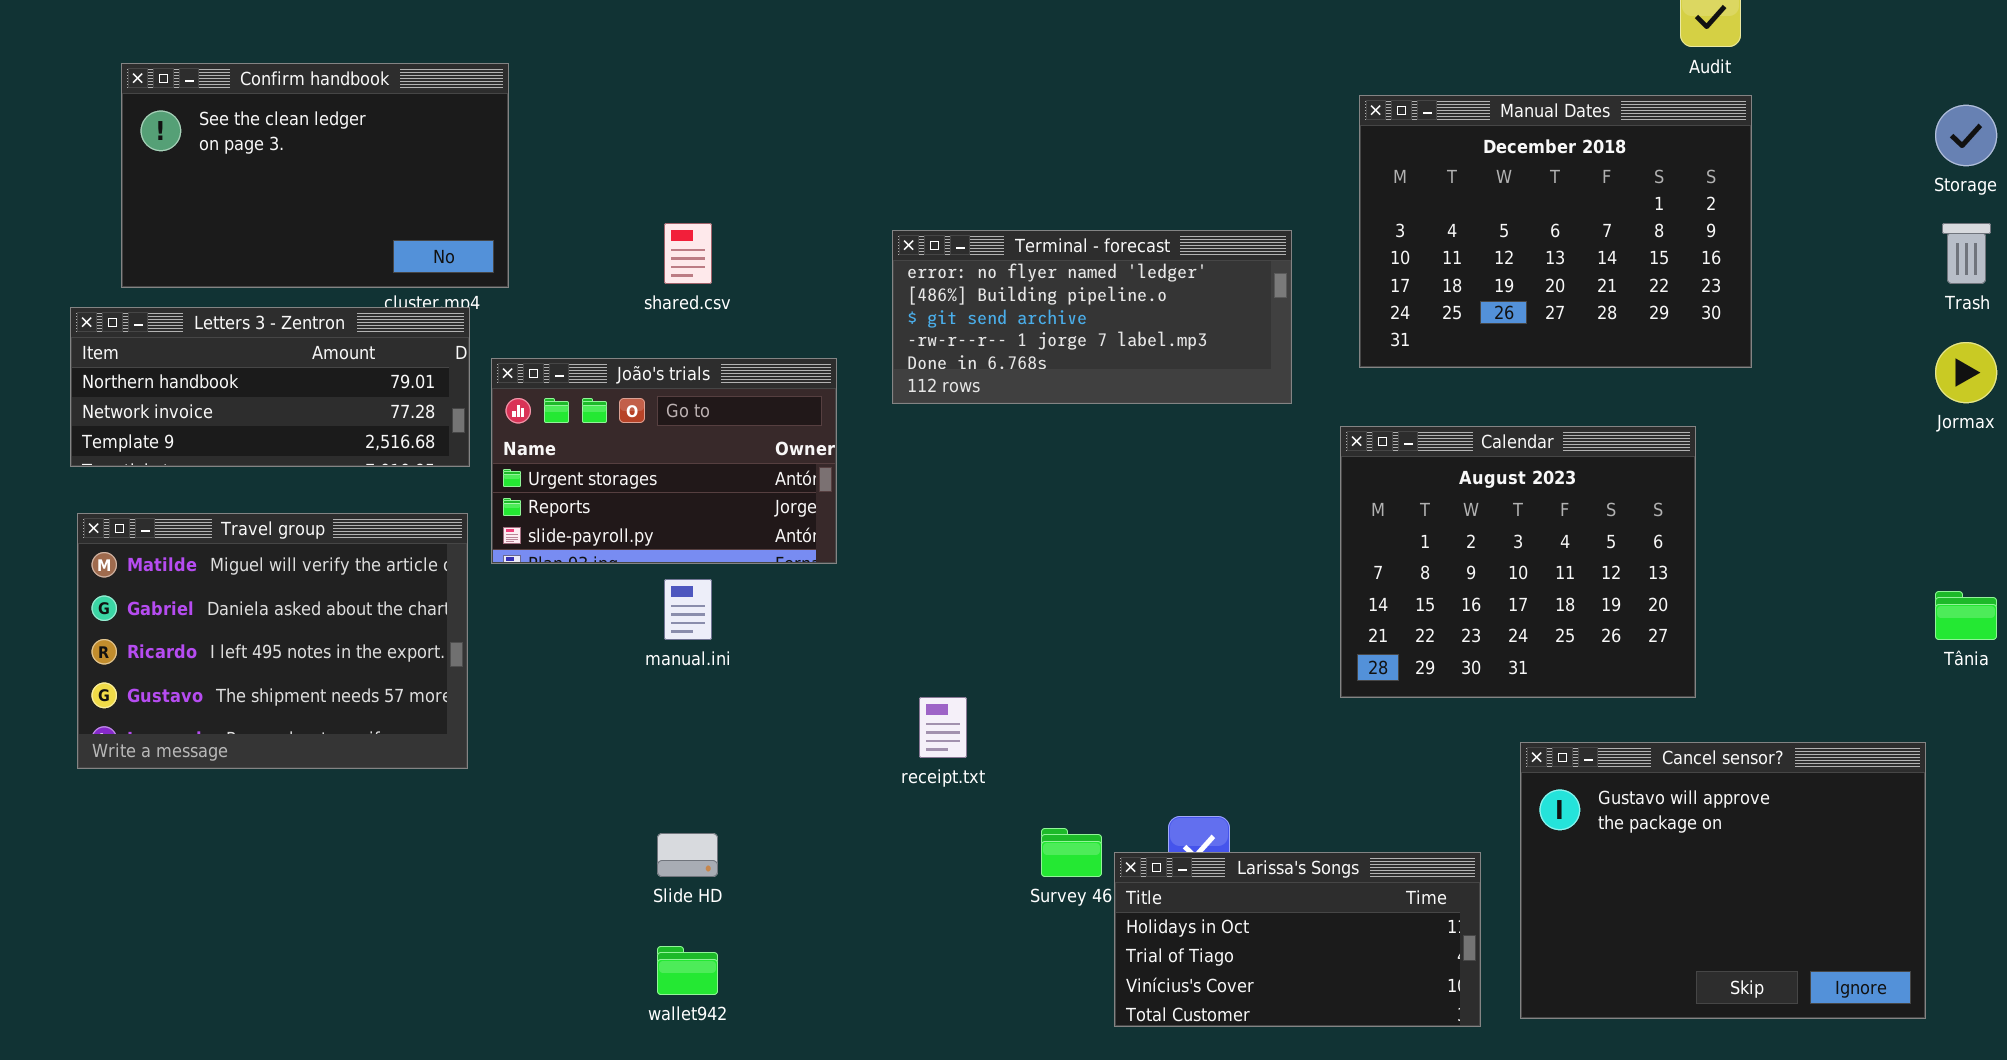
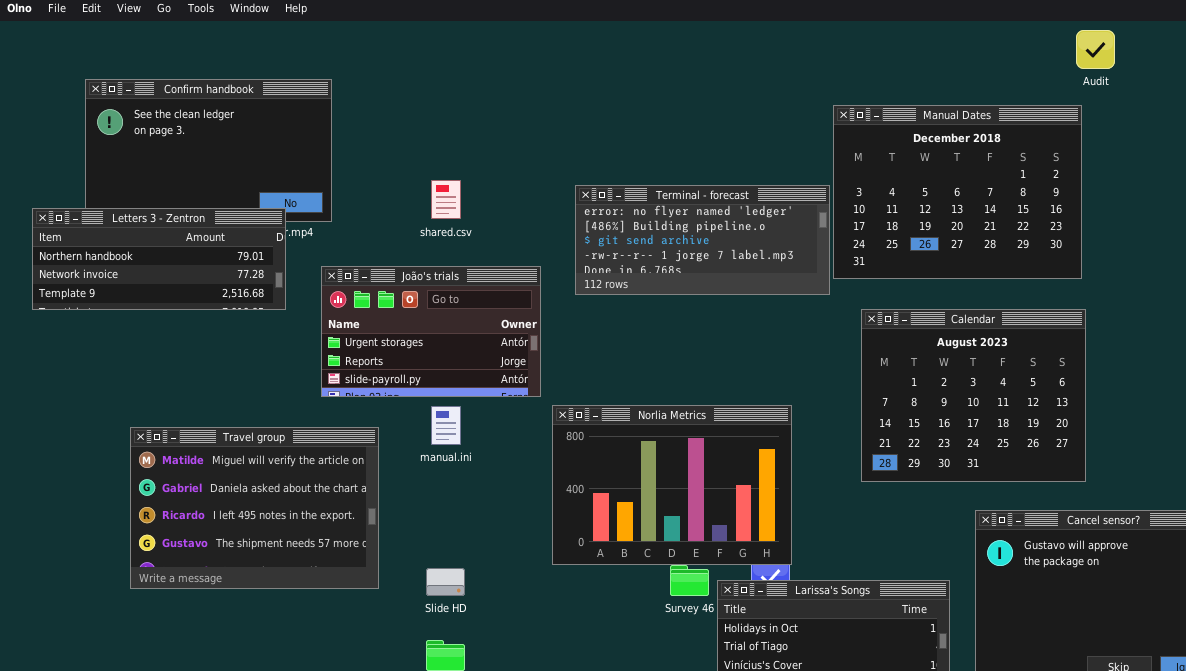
Manual Dates: [1359,95,1752,368] -> [833,105,1082,279], moved
Letters 3 - Zentron: [70,307,470,467] -> [32,208,286,310], moved
Travel group: [77,513,468,769] -> [130,427,379,589], moved
Norlia Metrics: none -> [552,405,792,565], opened

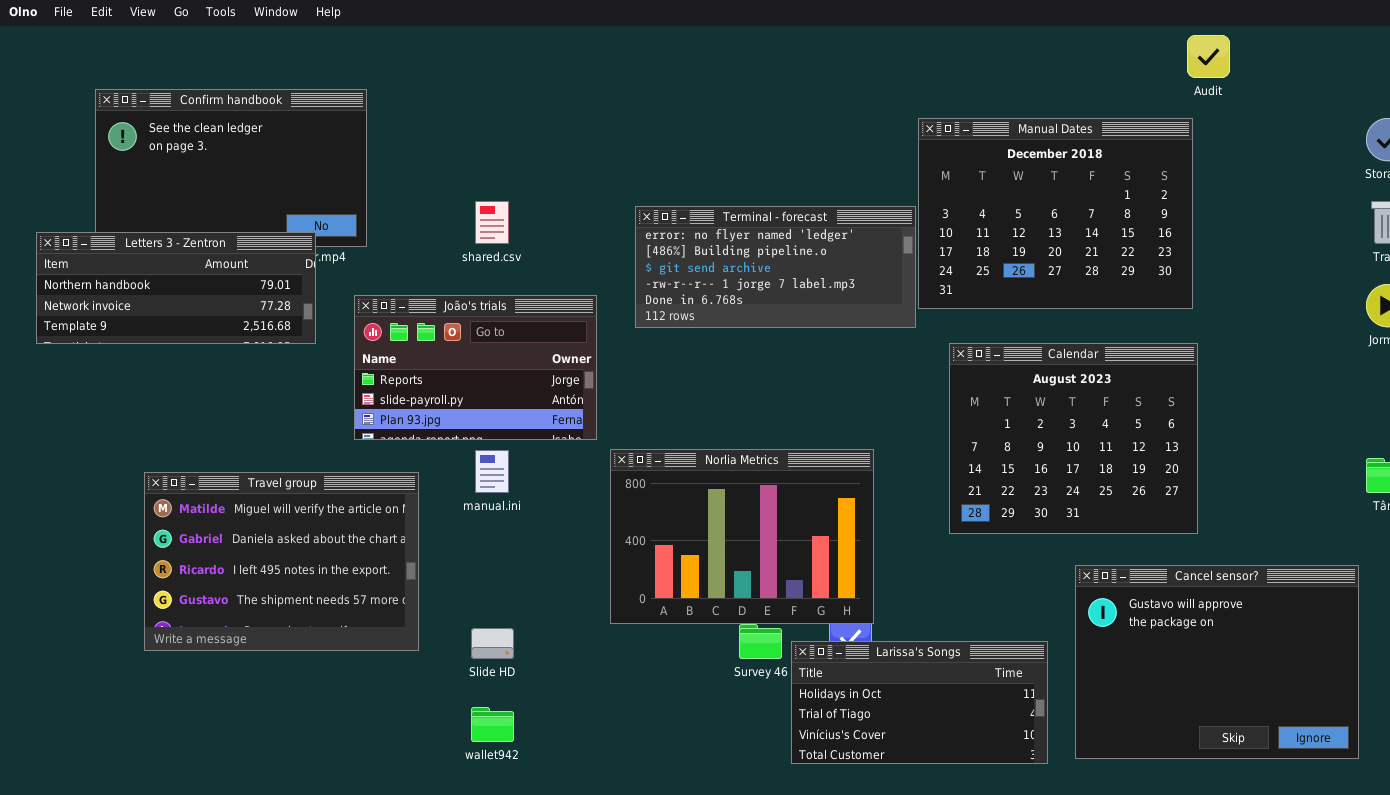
João's trials: [321,266,541,397] -> [354,295,597,440], scrolled down 1 row

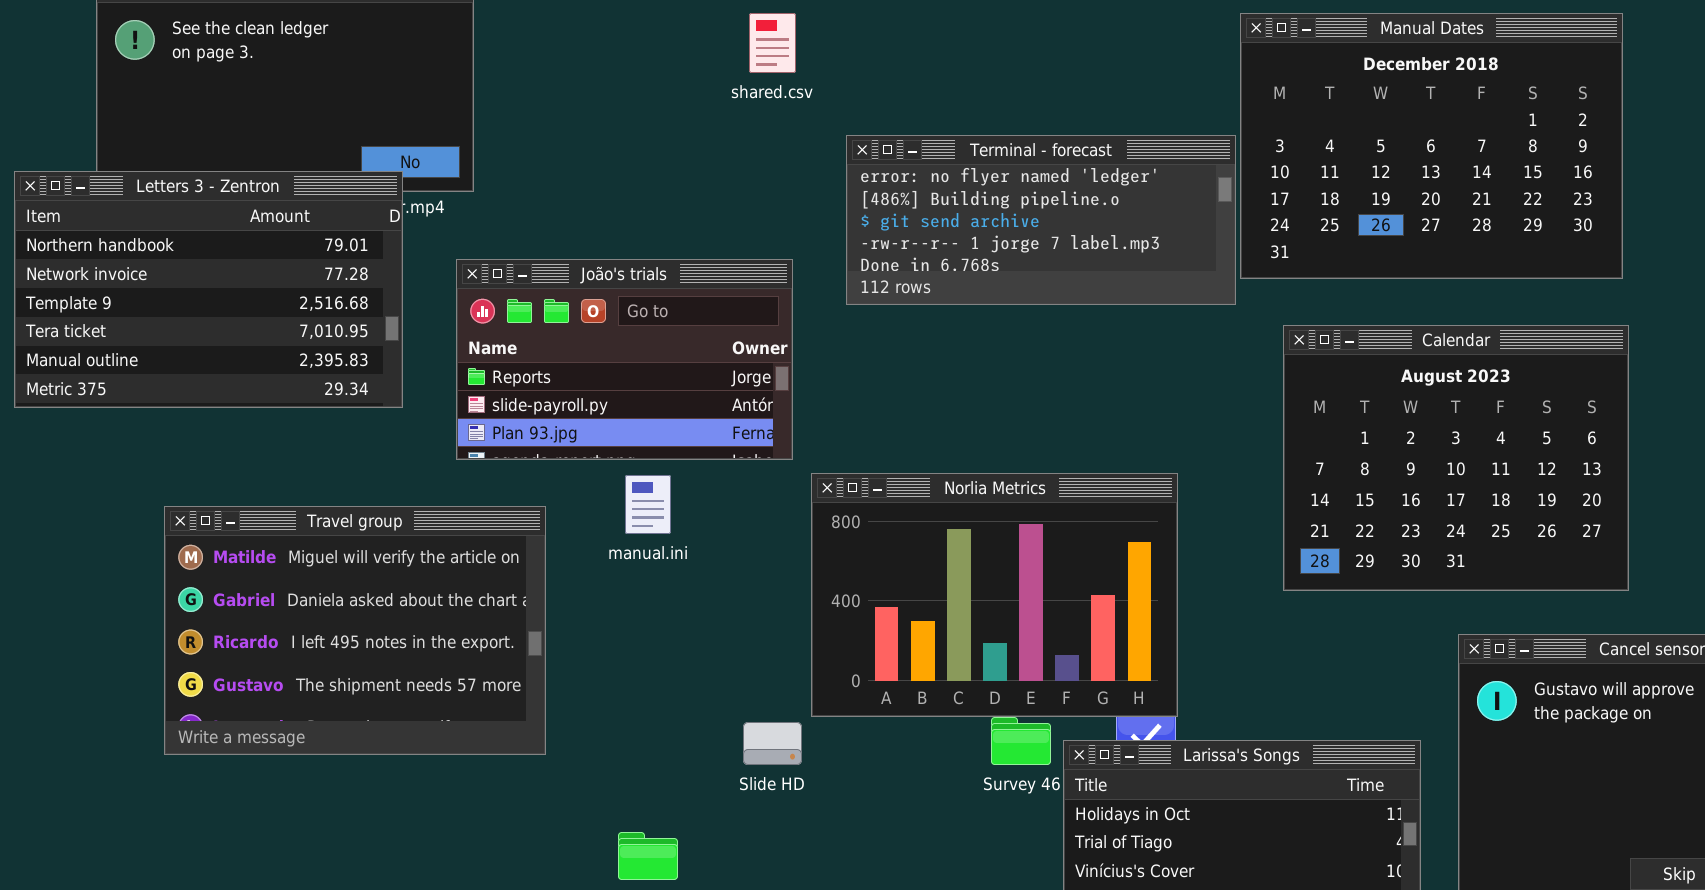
shared.csv: [475,201,509,244] -> [749,13,796,73], moved
Letters 3 - Zentron: [36,232,316,344] -> [14,171,403,408], resized
Slide HD: [471,628,514,659] -> [743,722,802,765], moved

